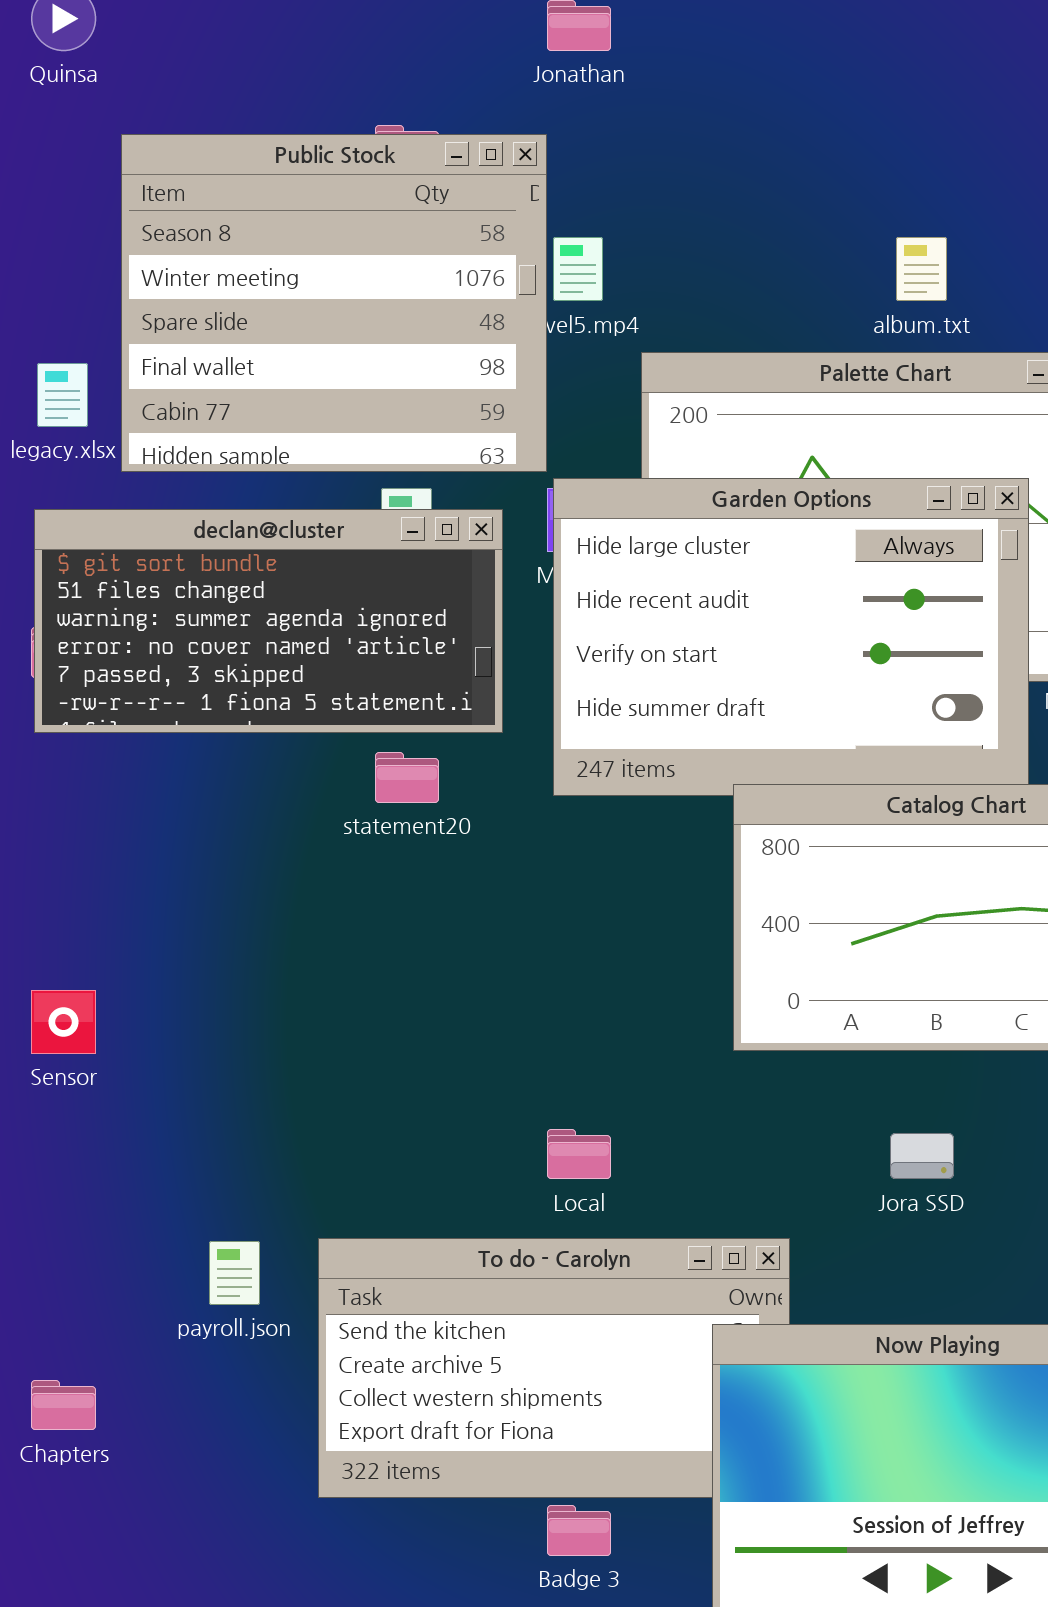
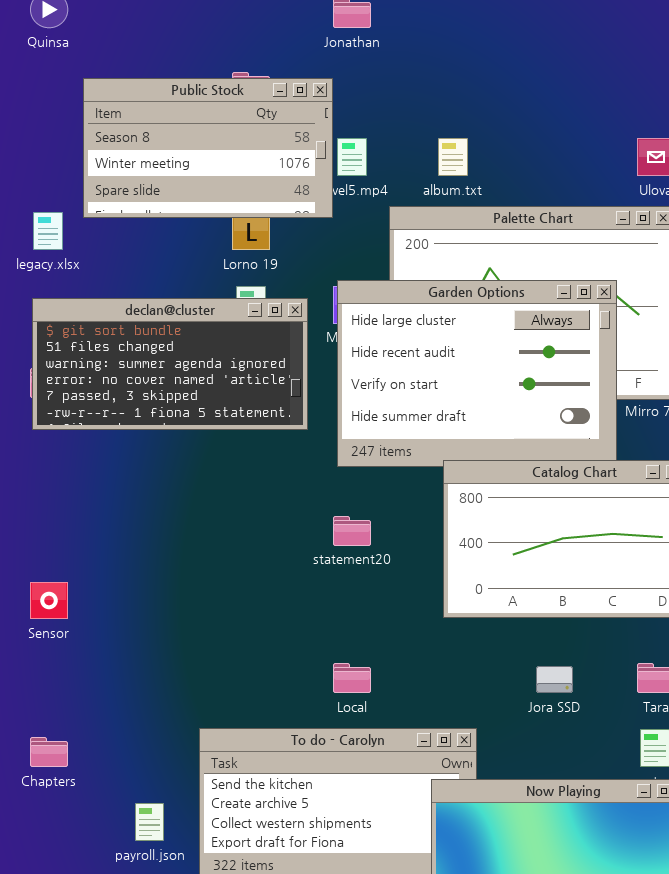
Public Stock: [121,134,547,472] -> [83,78,333,218], resized
album.txt: [896,237,947,301] -> [438,138,468,176], moved
statement20: [375,752,439,803] -> [333,516,371,546], moved
payroll.json: [209,1241,260,1305] -> [135,803,164,841], moved
Chapters: [31,1380,96,1430] -> [30,737,68,767], moved

